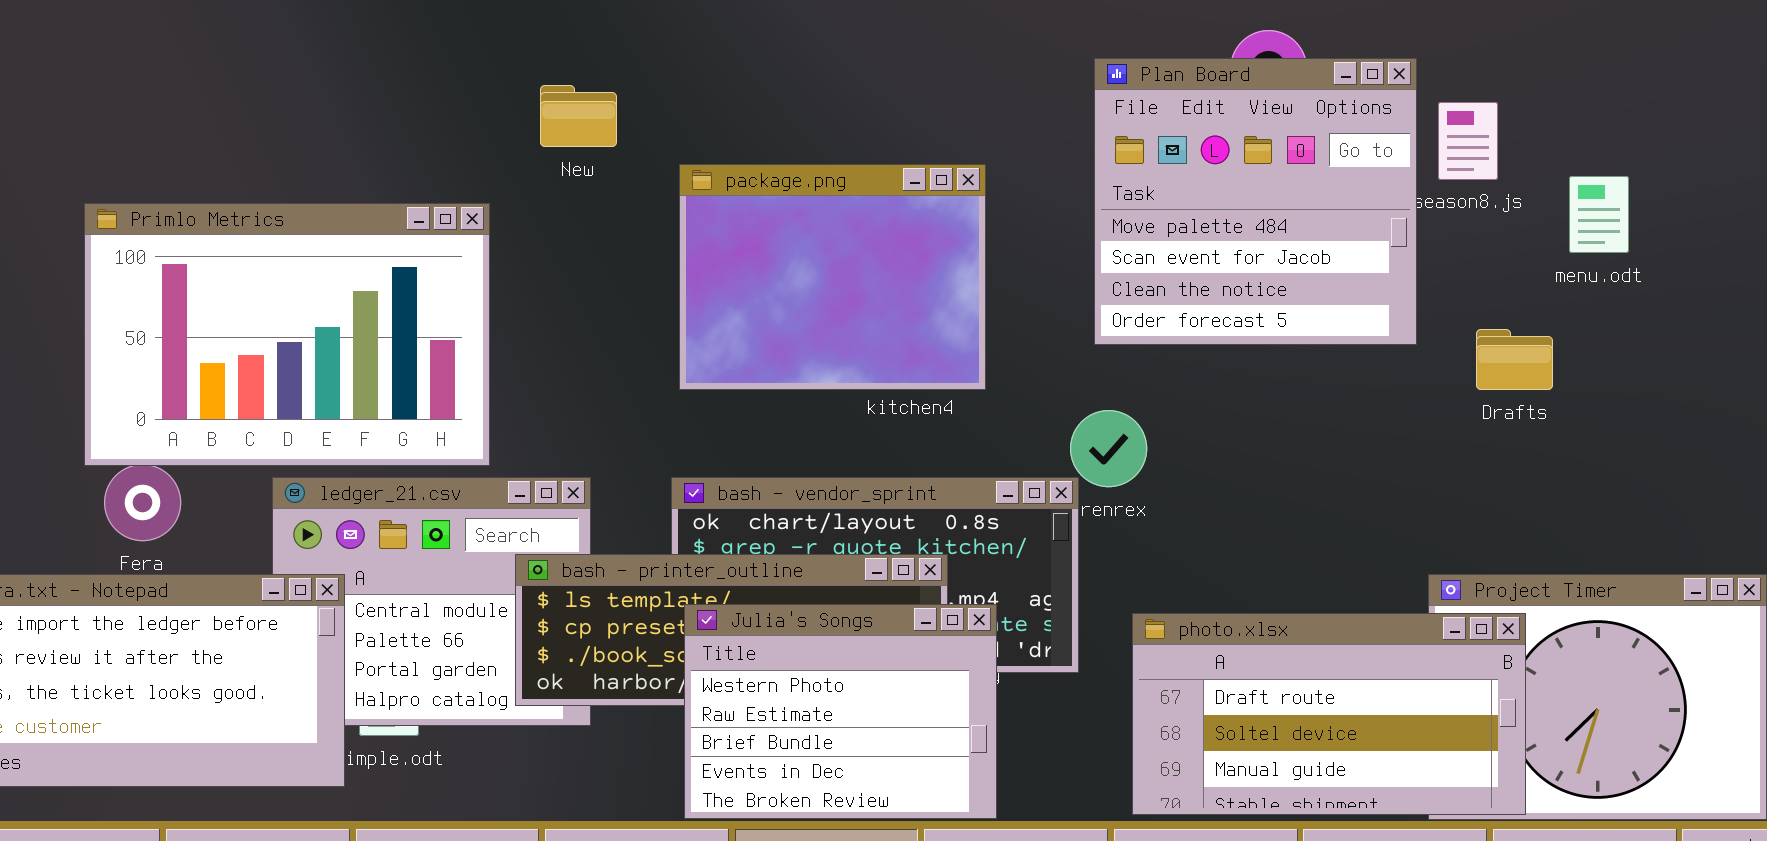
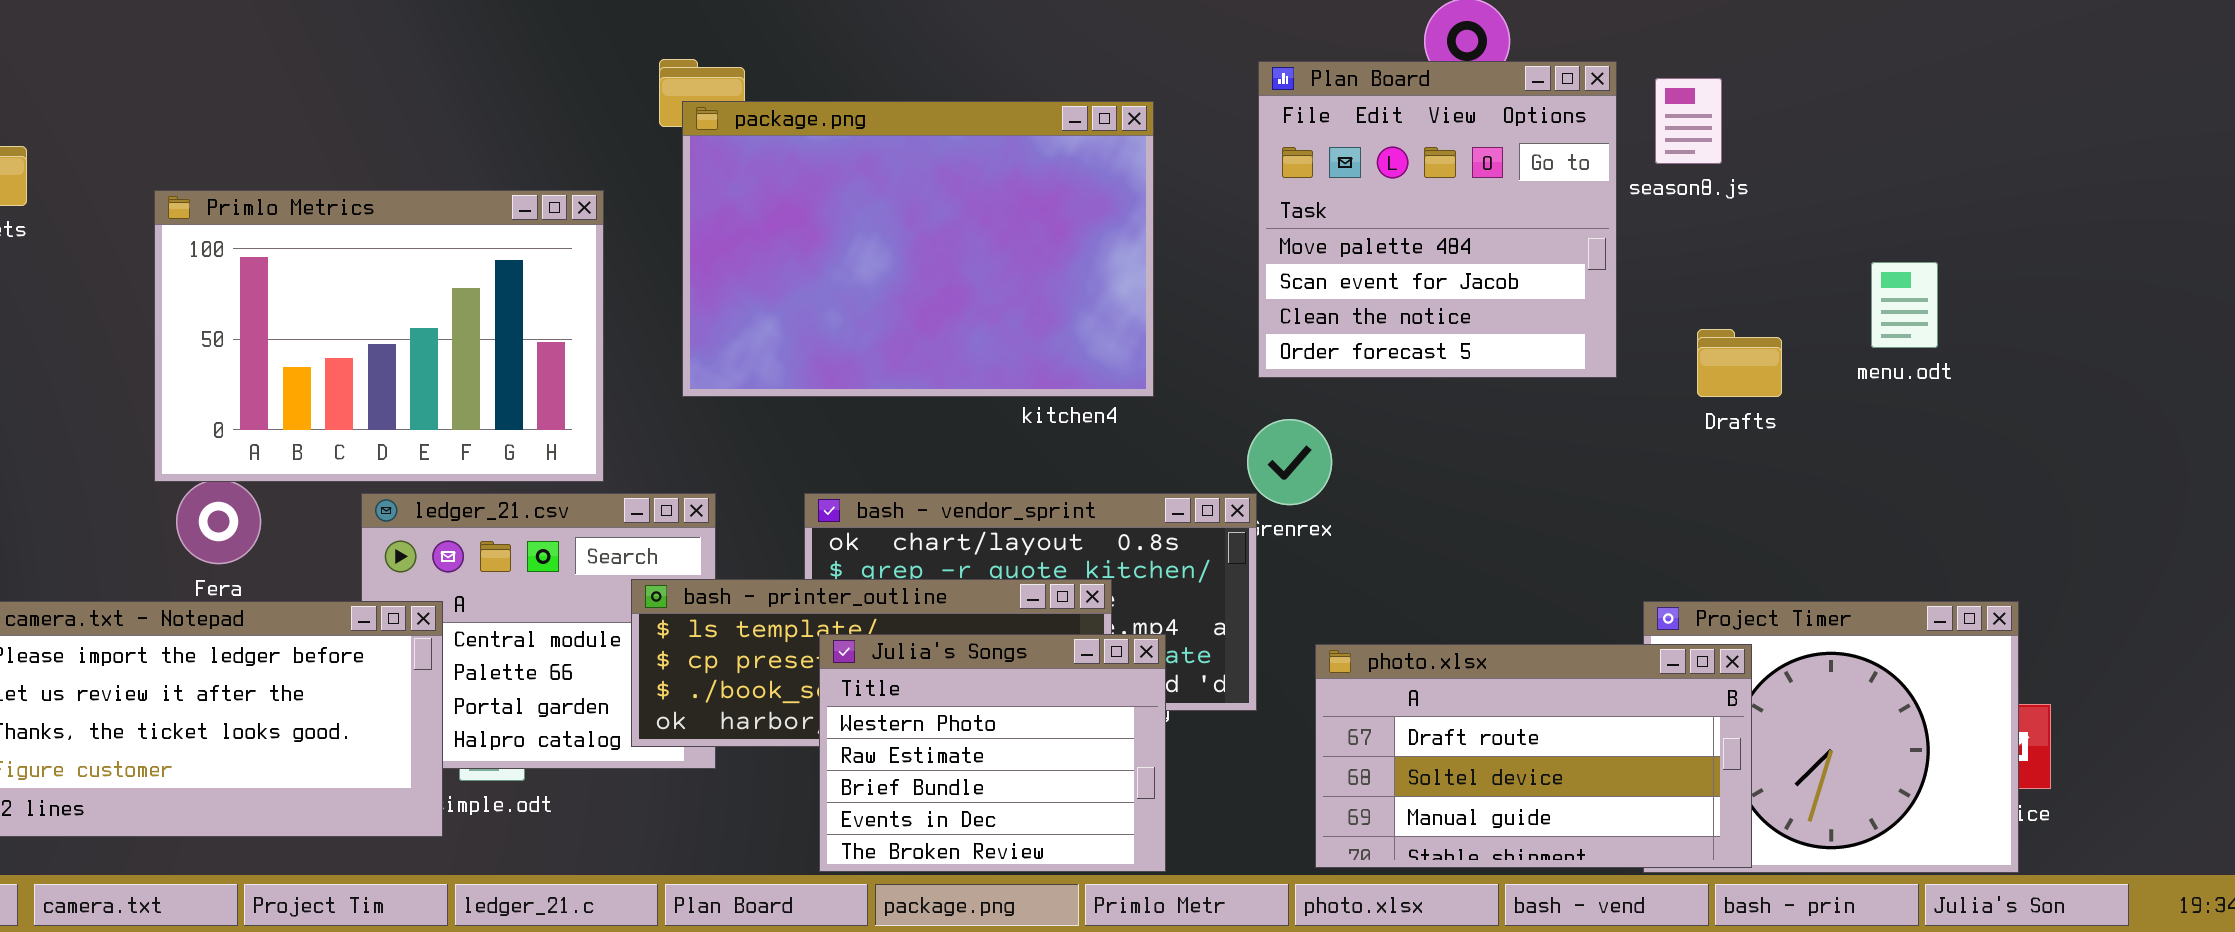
Plan Board: [1094,58,1417,345] -> [1258,61,1617,378], moved
package.png: [679,164,986,390] -> [682,101,1154,397], resized
menu.odt: [1569,176,1629,253] -> [1871,262,1938,348], moved

